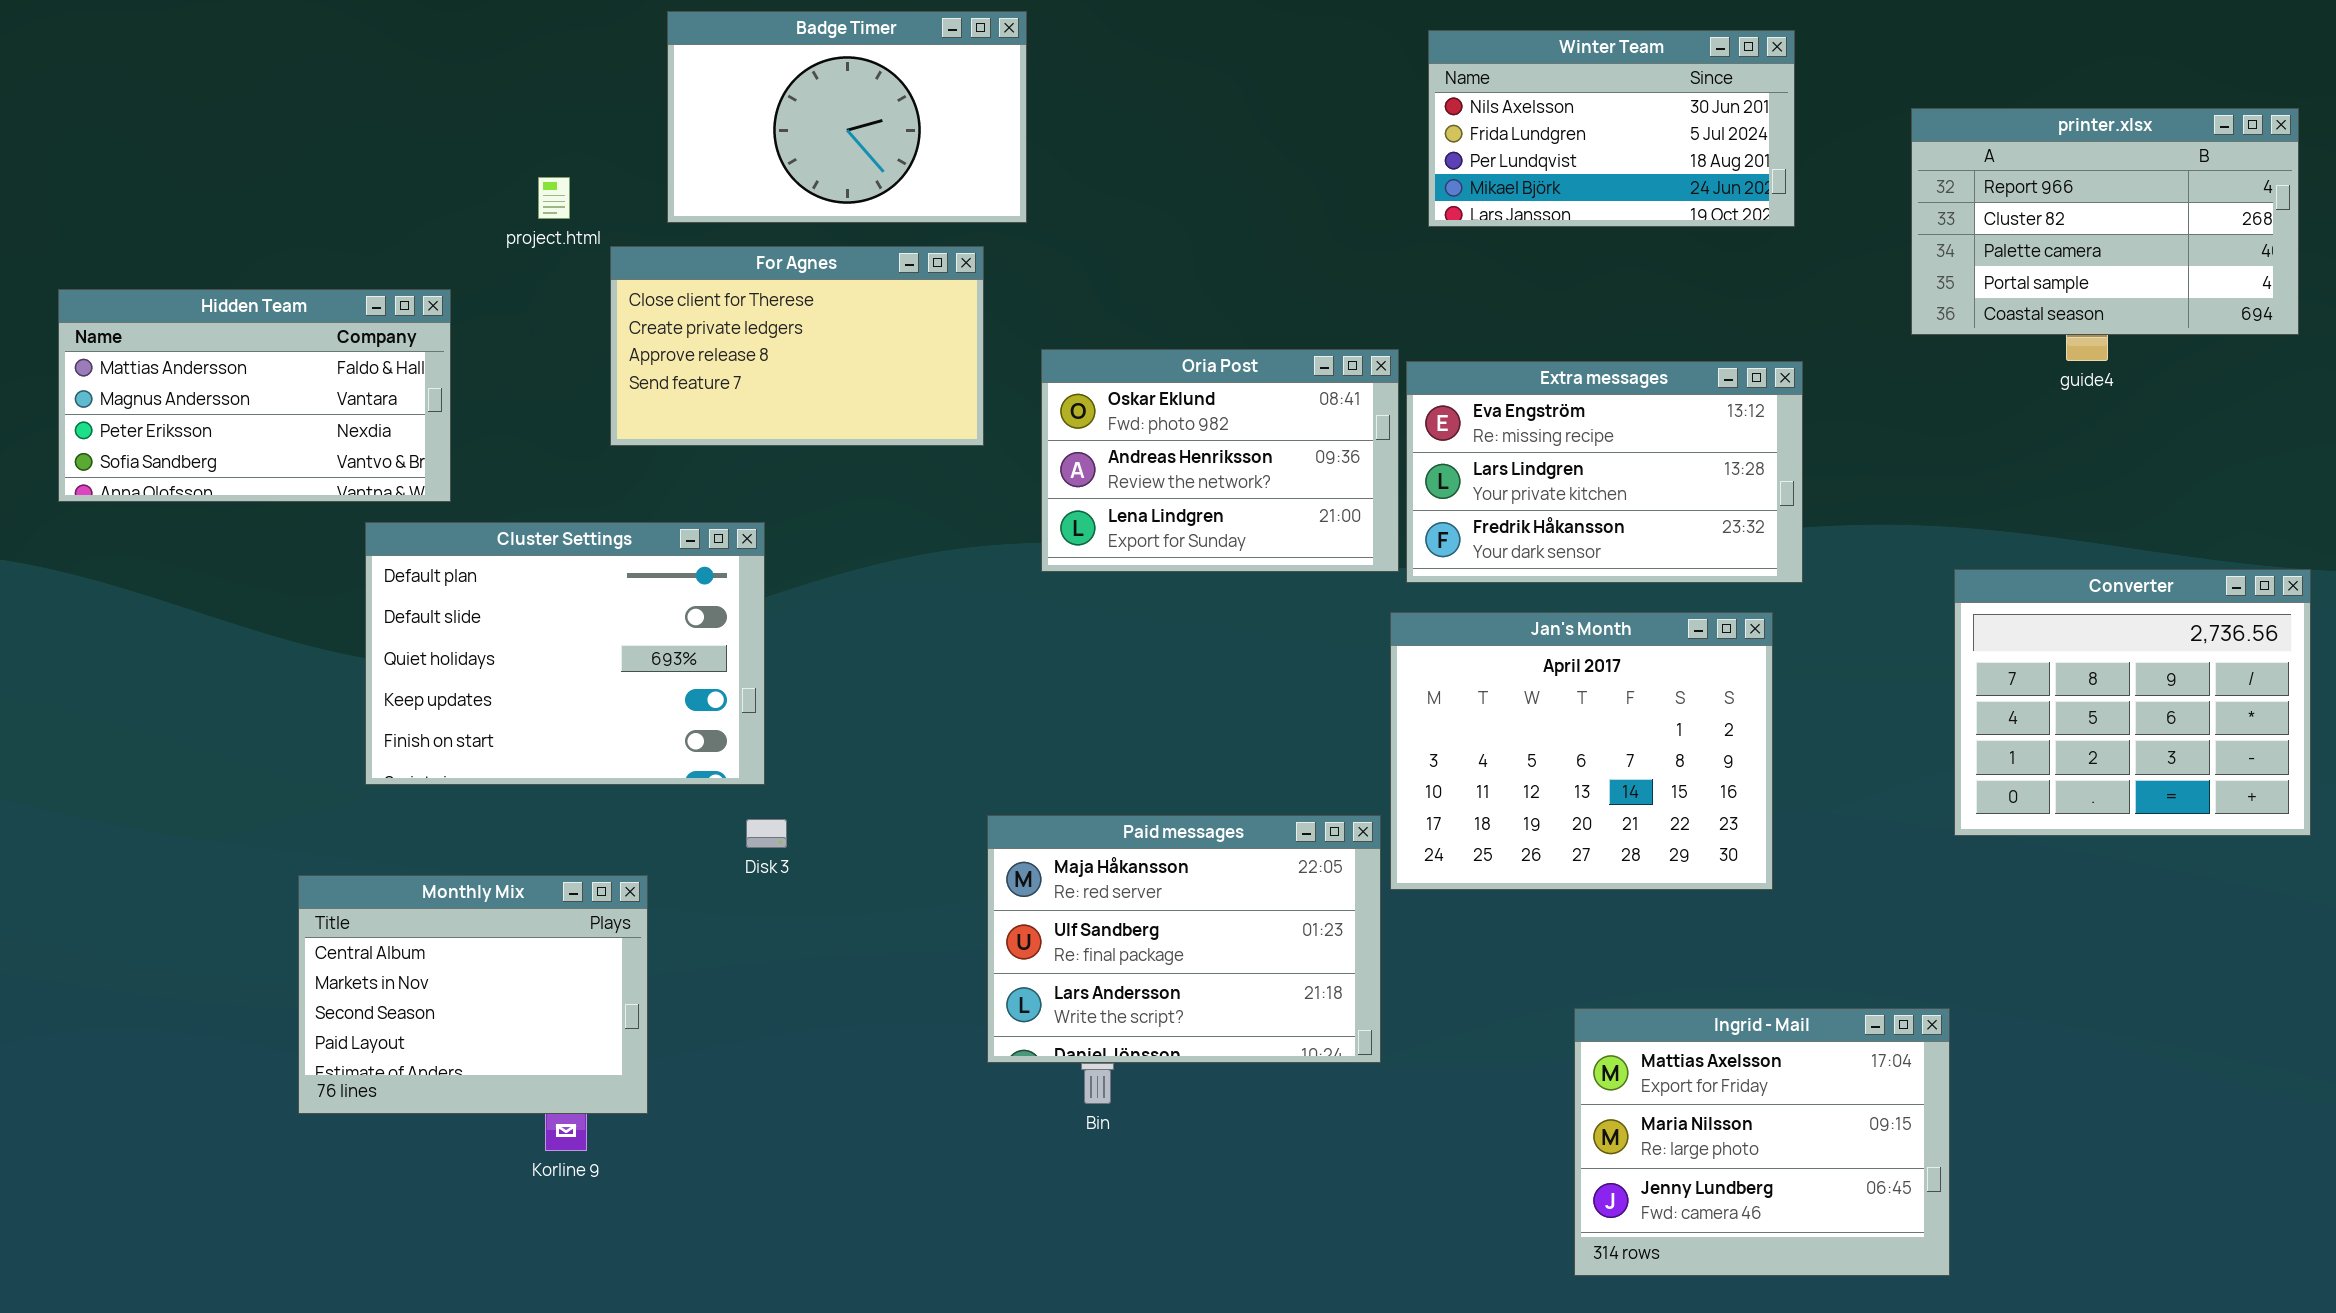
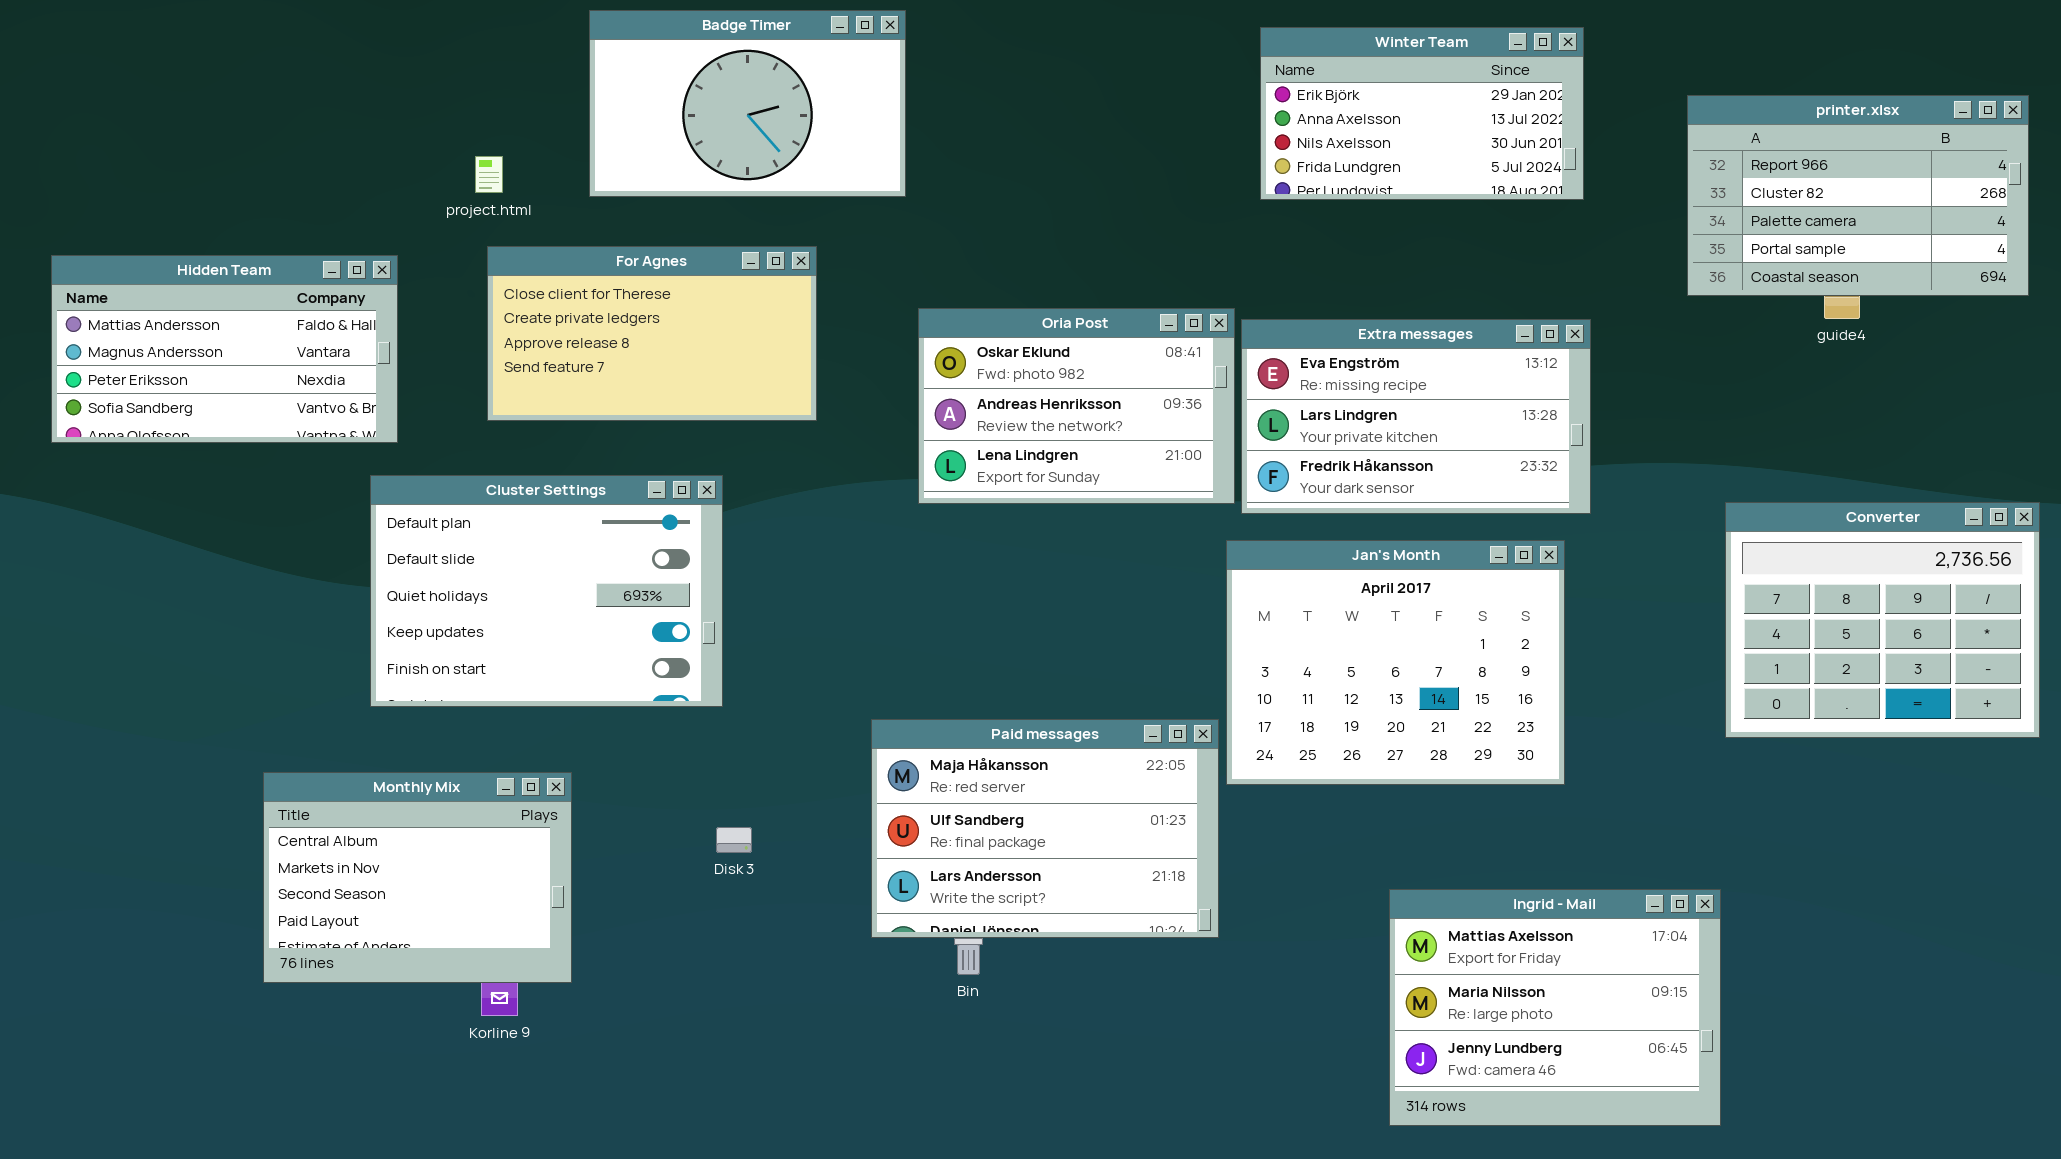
Winter Team: [1428,30,1795,227] -> [1260,27,1584,200], scrolled up 2 rows
For Agnes: [610,246,984,446] -> [487,246,817,421], moved
Cluster Settings: [365,522,765,785] -> [370,475,723,707], moved
Disk 3: [746,819,787,848] -> [716,827,752,853], moved

